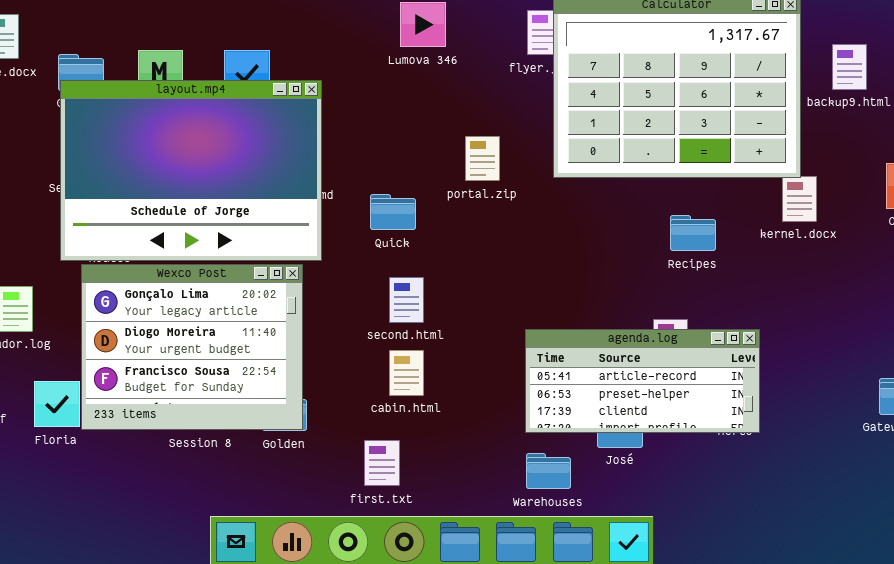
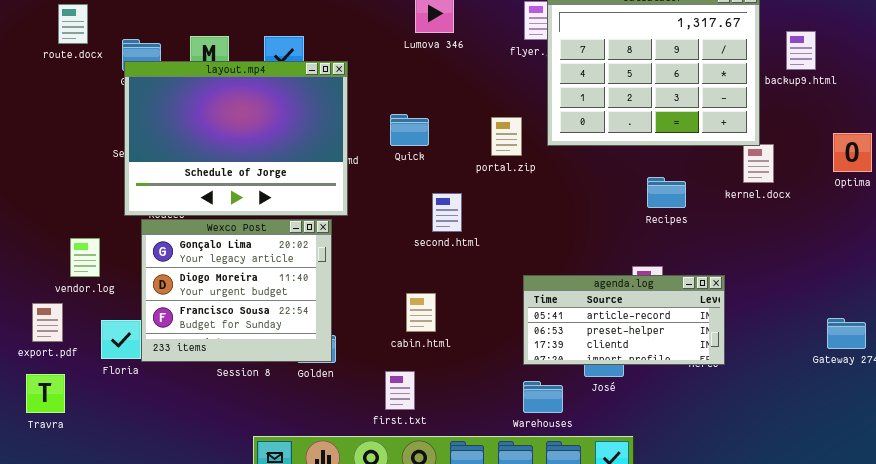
portal.zip: [465,136,500,181] -> [491,117,522,156], moved
Quick: [370,194,416,230] -> [390,114,429,146], moved
second.html: [389,277,424,323] -> [432,193,462,232], moved

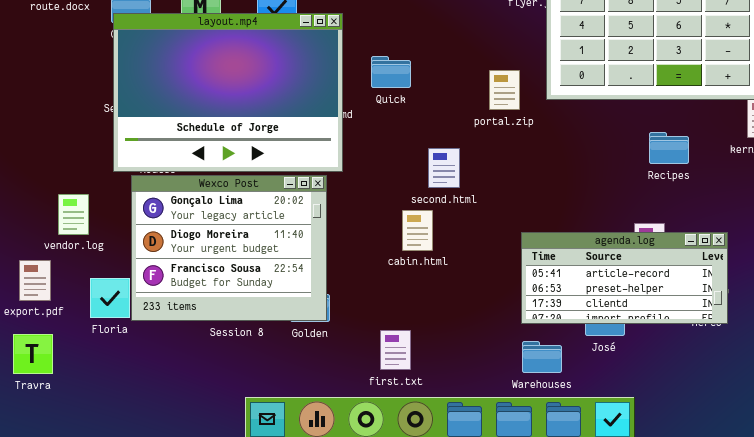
Quick: [390,114,429,146] -> [371,56,411,88], moved
cabin.html: [406,293,436,332] -> [402,210,433,251], moved

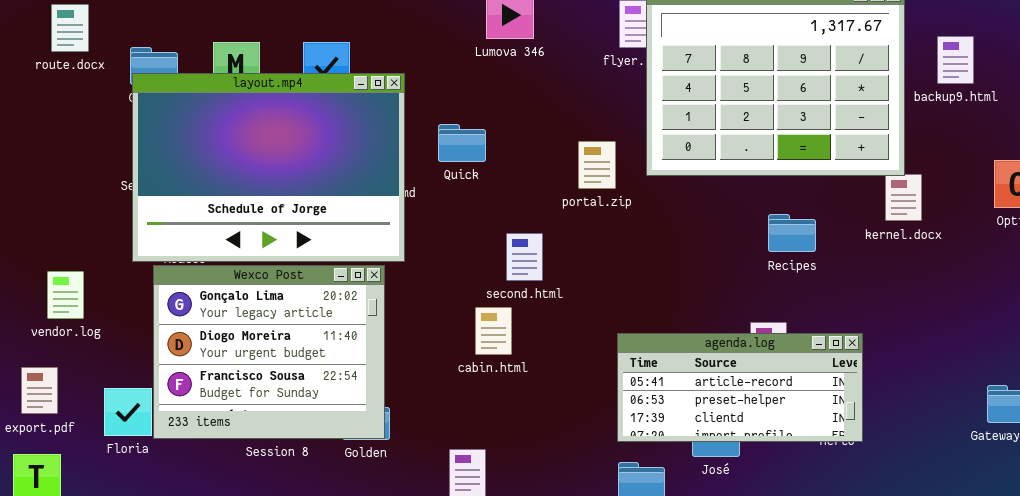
vendor.log: [58,194,89,235] -> [47,271,84,319], moved

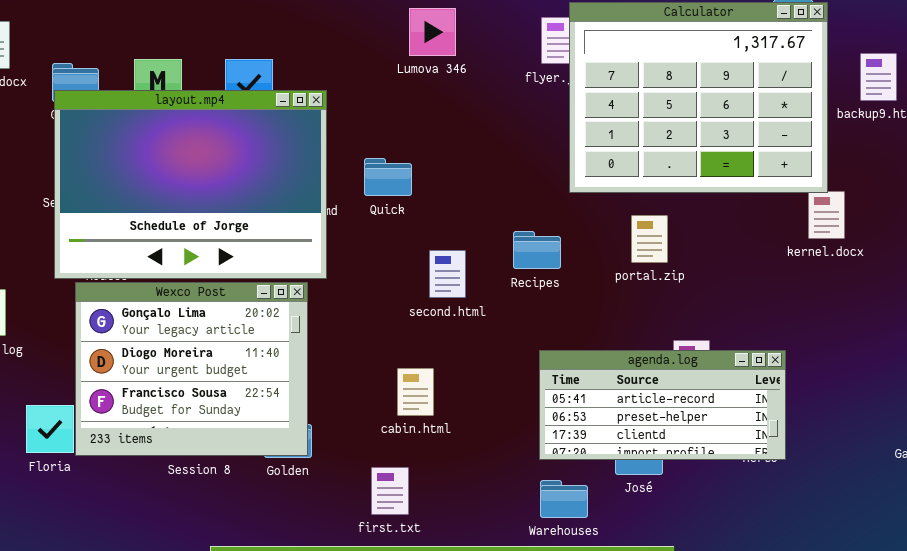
Quick: [438,124,486,162] -> [364,158,412,196], moved
portal.zip: [578,141,616,189] -> [631,215,668,263], moved
Recipes: [768,214,816,252] -> [513,231,561,269], moved
cabin.html: [475,307,512,355] -> [397,368,434,416], moved

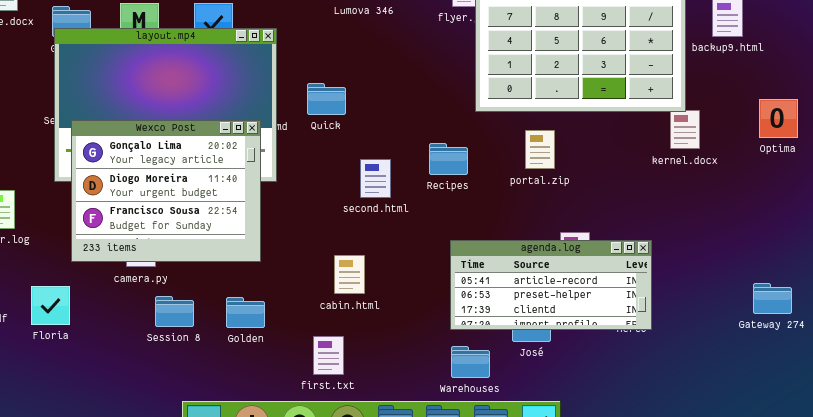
Wexco Post: [75,282,308,456] -> [71,120,261,262], moved

